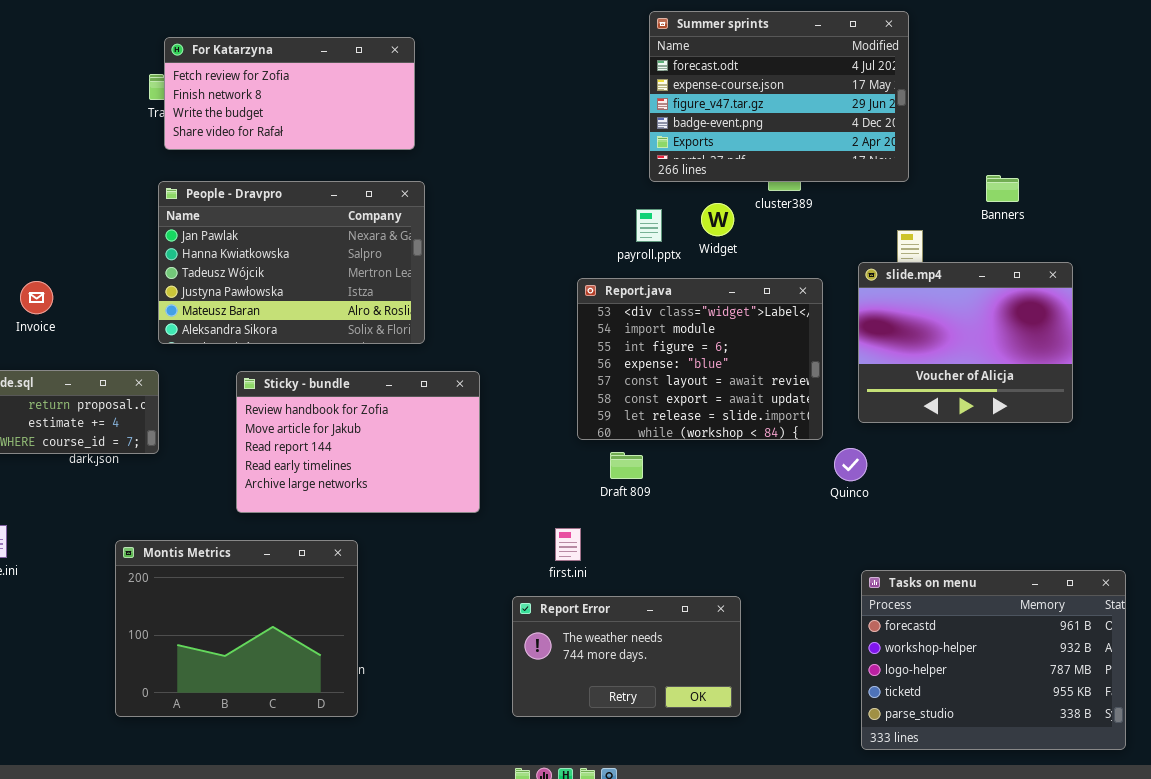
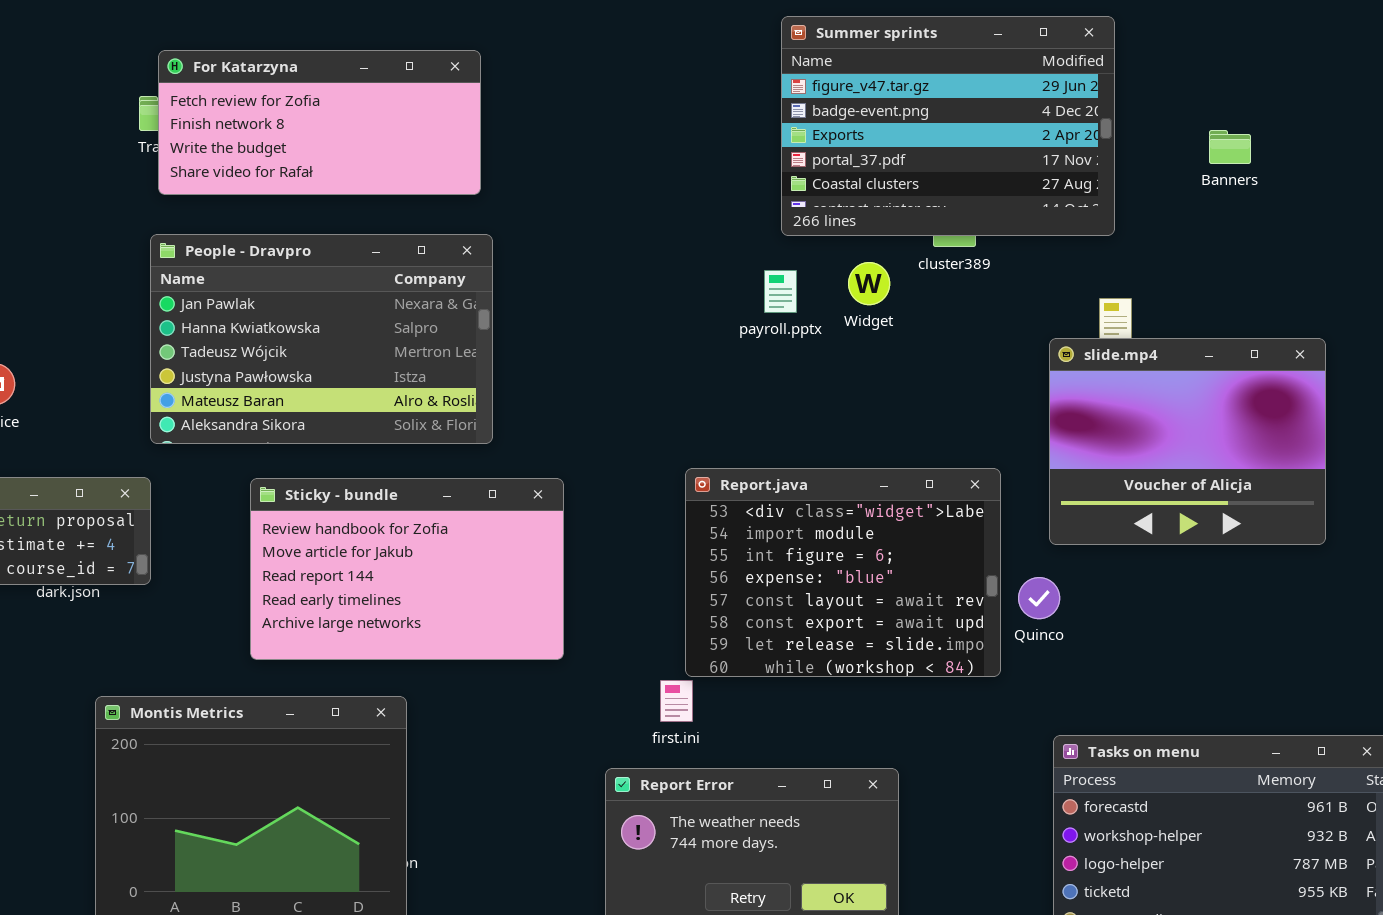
Summer sprints: [649,11,909,182] -> [781,16,1115,236], scrolled down 2 rows
Banners: [986,175,1019,202] -> [1209,130,1251,164], moved
Report.java: [577,278,823,440] -> [685,468,1001,677], moved

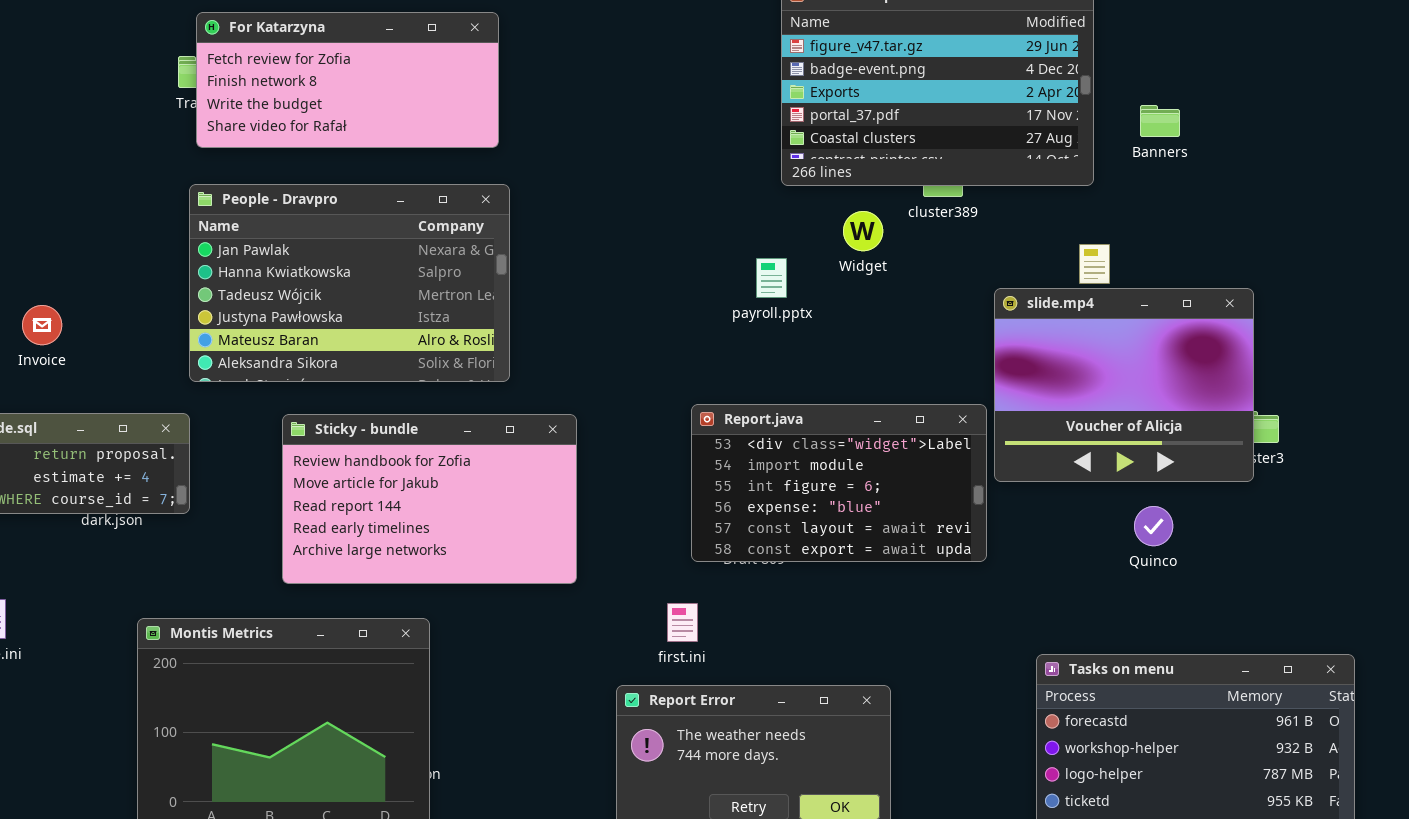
Banners: [1209,130,1251,164] -> [1140,105,1180,137], moved
payroll.pptx: [764,270,797,313] -> [756,258,787,298], moved
slide.mp4: [1049,338,1326,545] -> [994,288,1254,482], moved
Report.java: [685,468,1001,677] -> [691,404,987,562], resized
Quinco: [1018,577,1060,619] -> [1134,506,1173,546], moved

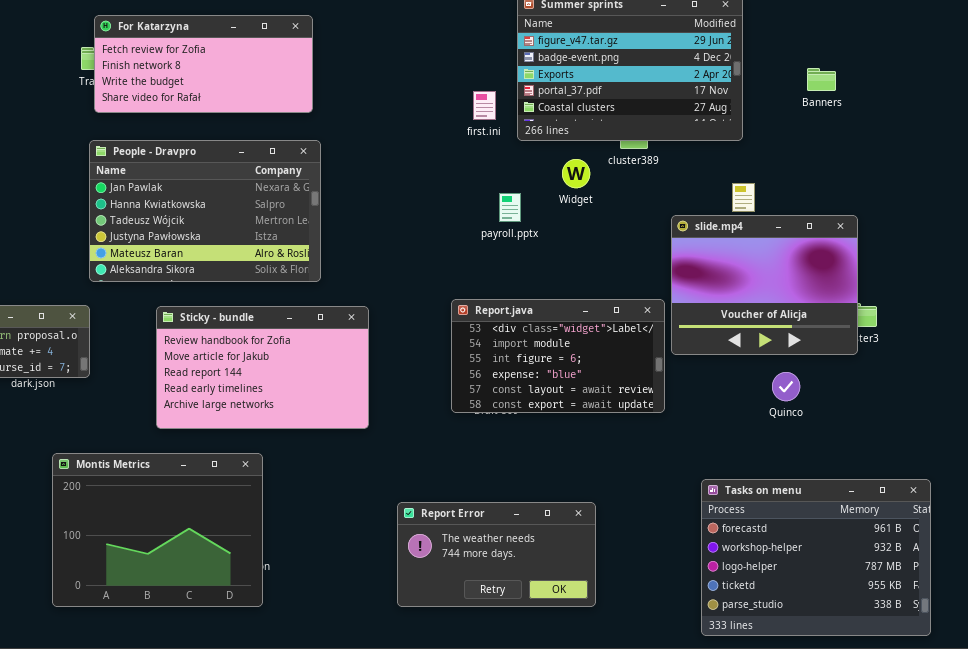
Banners: [1140,105,1180,137] -> [807,68,836,91], moved
first.ini: [667,603,698,642] -> [473,91,496,120], moved

